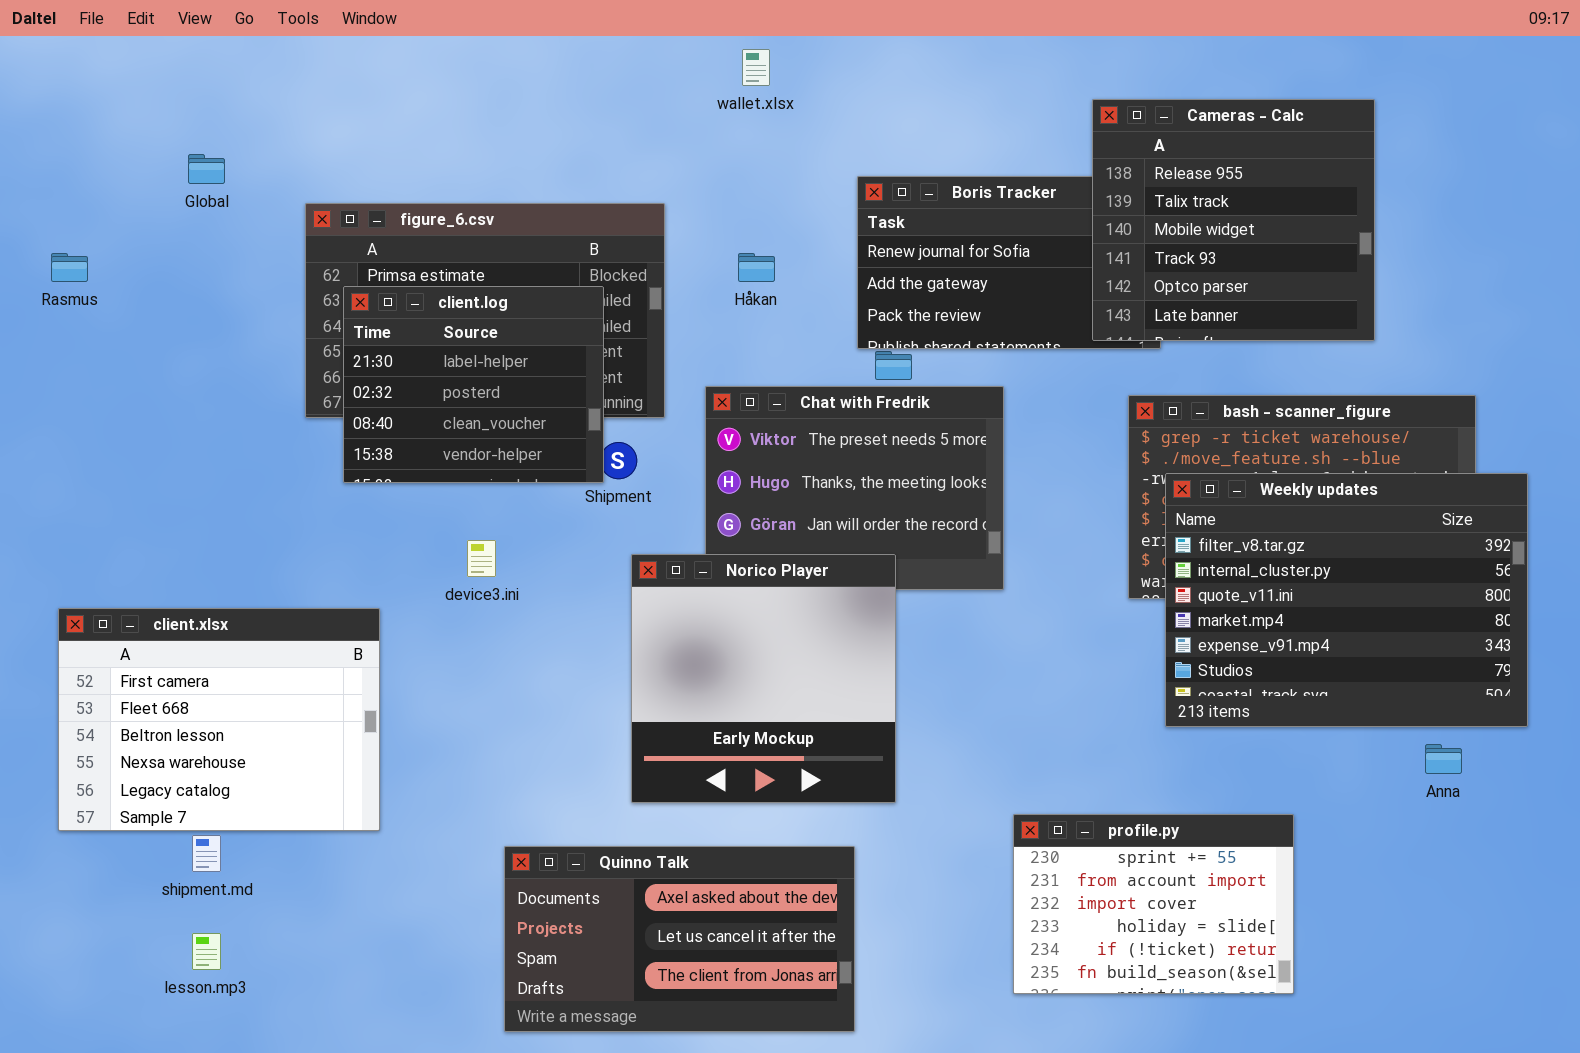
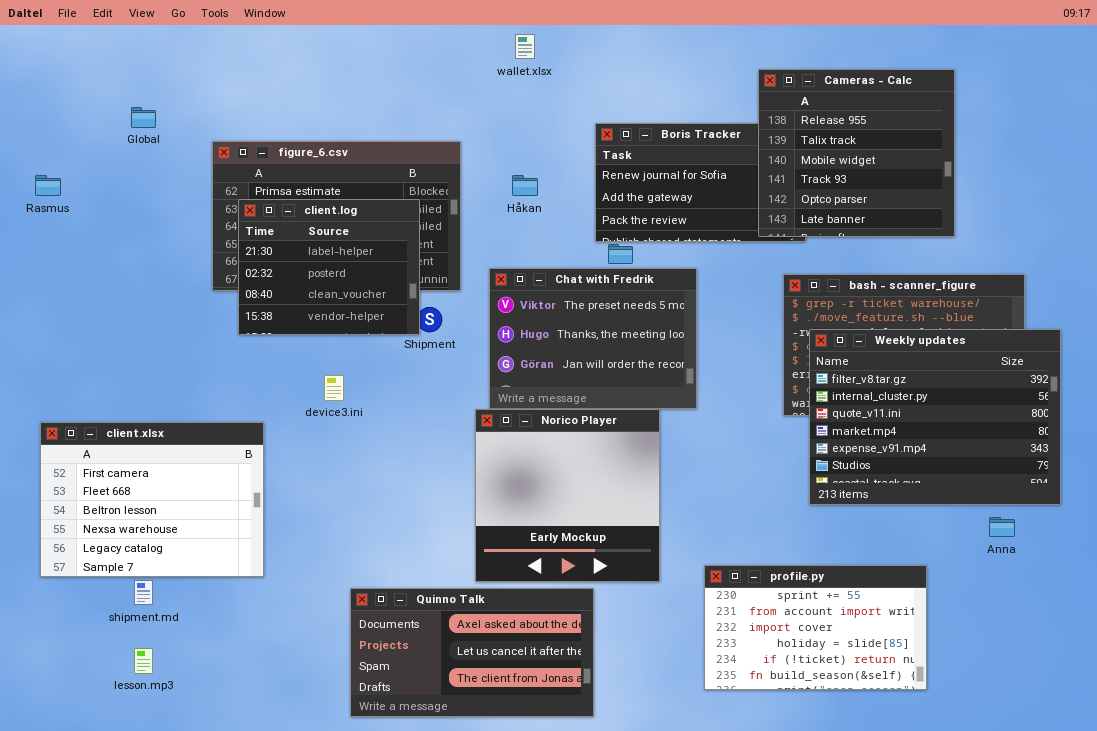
Norico Player: [631,554,896,803] -> [475,409,660,582], moved
profile.py: [1013,814,1294,994] -> [704,565,927,690], resized

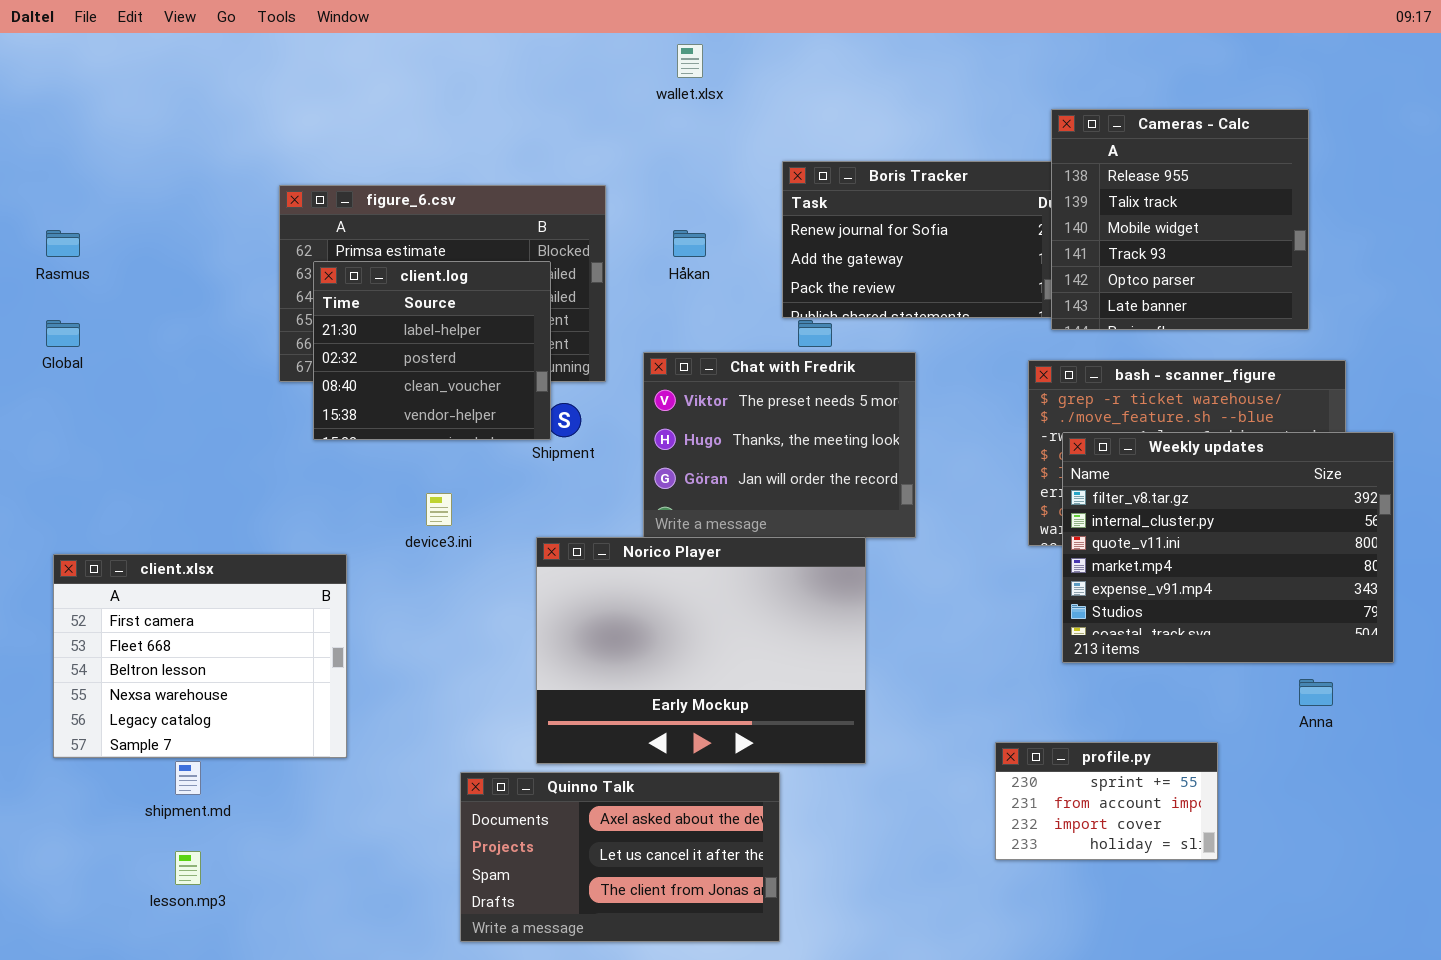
Cameras - Calc: [758,69,955,237] -> [1051,109,1309,330], moved
Global: [131,107,156,128] -> [46,320,80,347], moved
Norico Player: [475,409,660,582] -> [536,537,866,764], resized
profile.py: [704,565,927,690] -> [995,742,1218,860], resized

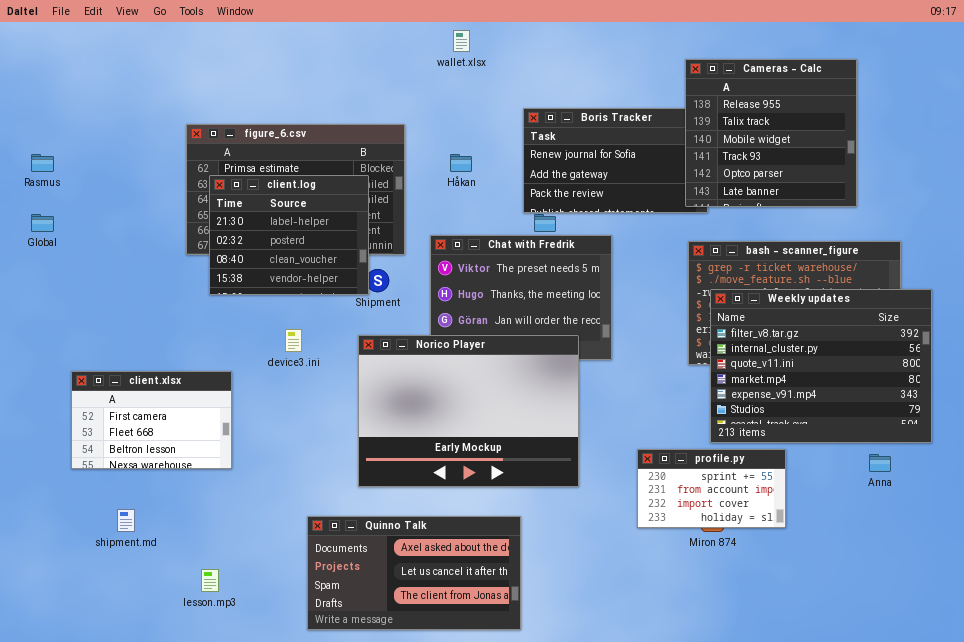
Cameras - Calc: [1051,109,1309,330] -> [685,59,857,207], moved
Norico Player: [536,537,866,764] -> [358,335,579,487], moved
client.xlsx: [53,554,347,758] -> [71,371,232,469], resized
profile.py: [995,742,1218,860] -> [637,449,786,528], moved
lesson.mp3: [175,851,201,885] -> [201,569,219,592], moved

